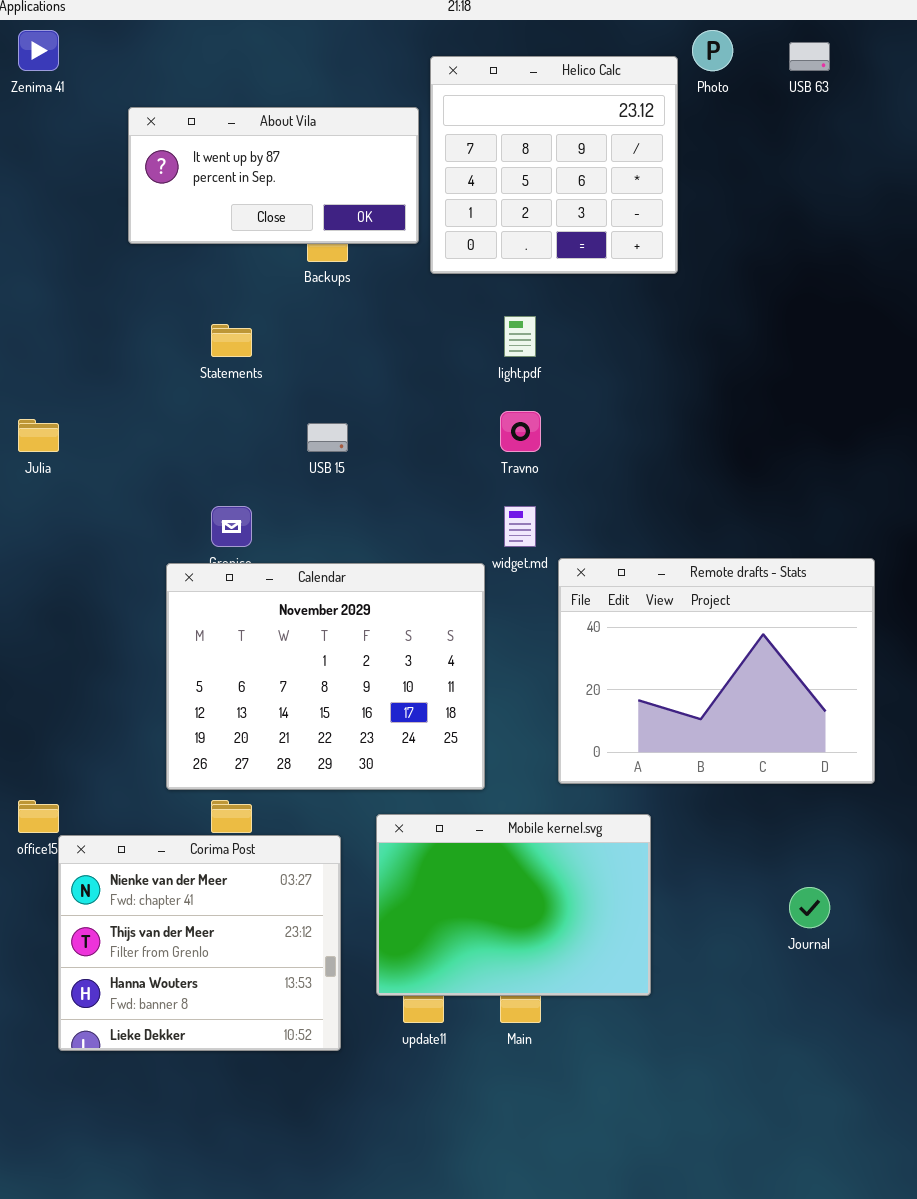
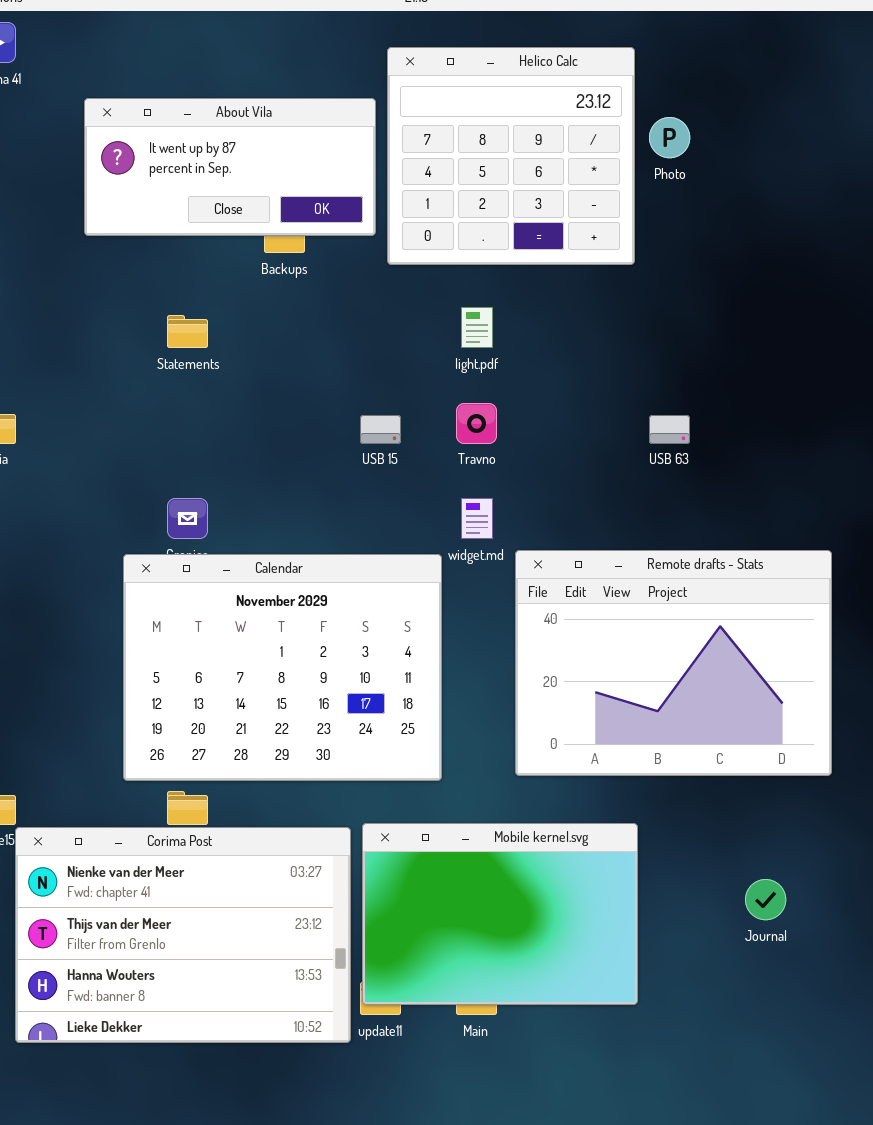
Photo: [692,30,733,71] -> [649,117,690,158], moved
USB 63: [789,42,830,71] -> [649,415,690,444], moved
USB 15: [307,423,348,452] -> [360,415,401,444], moved
Mobile kernel.svg: [376,814,651,996] -> [362,823,638,1005], moved
Corima Post: [58,835,341,1051] -> [15,827,351,1043], resized

